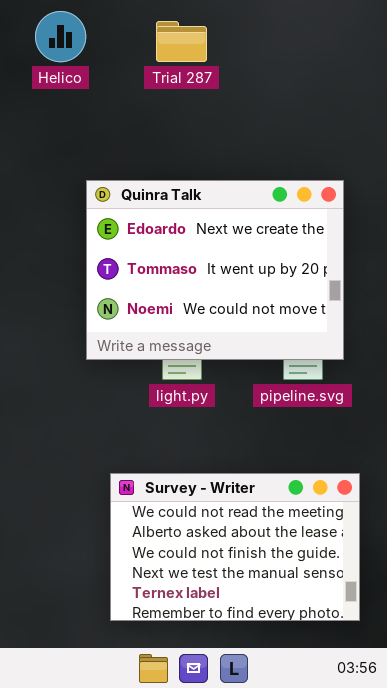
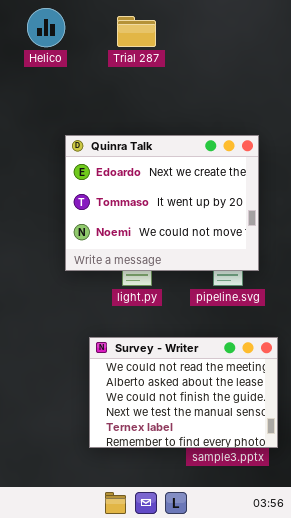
Survey - Writer: [110,473,360,621] -> [89,337,278,448], moved

